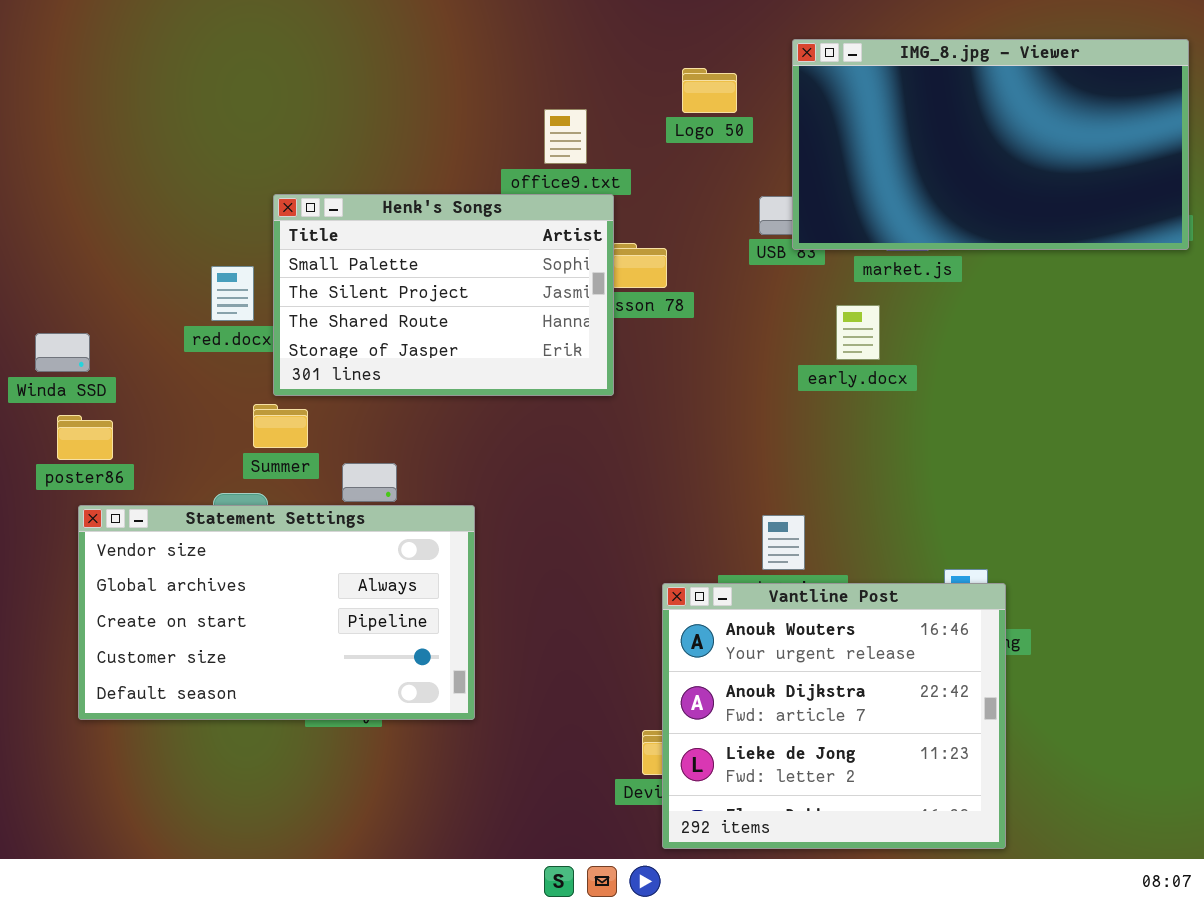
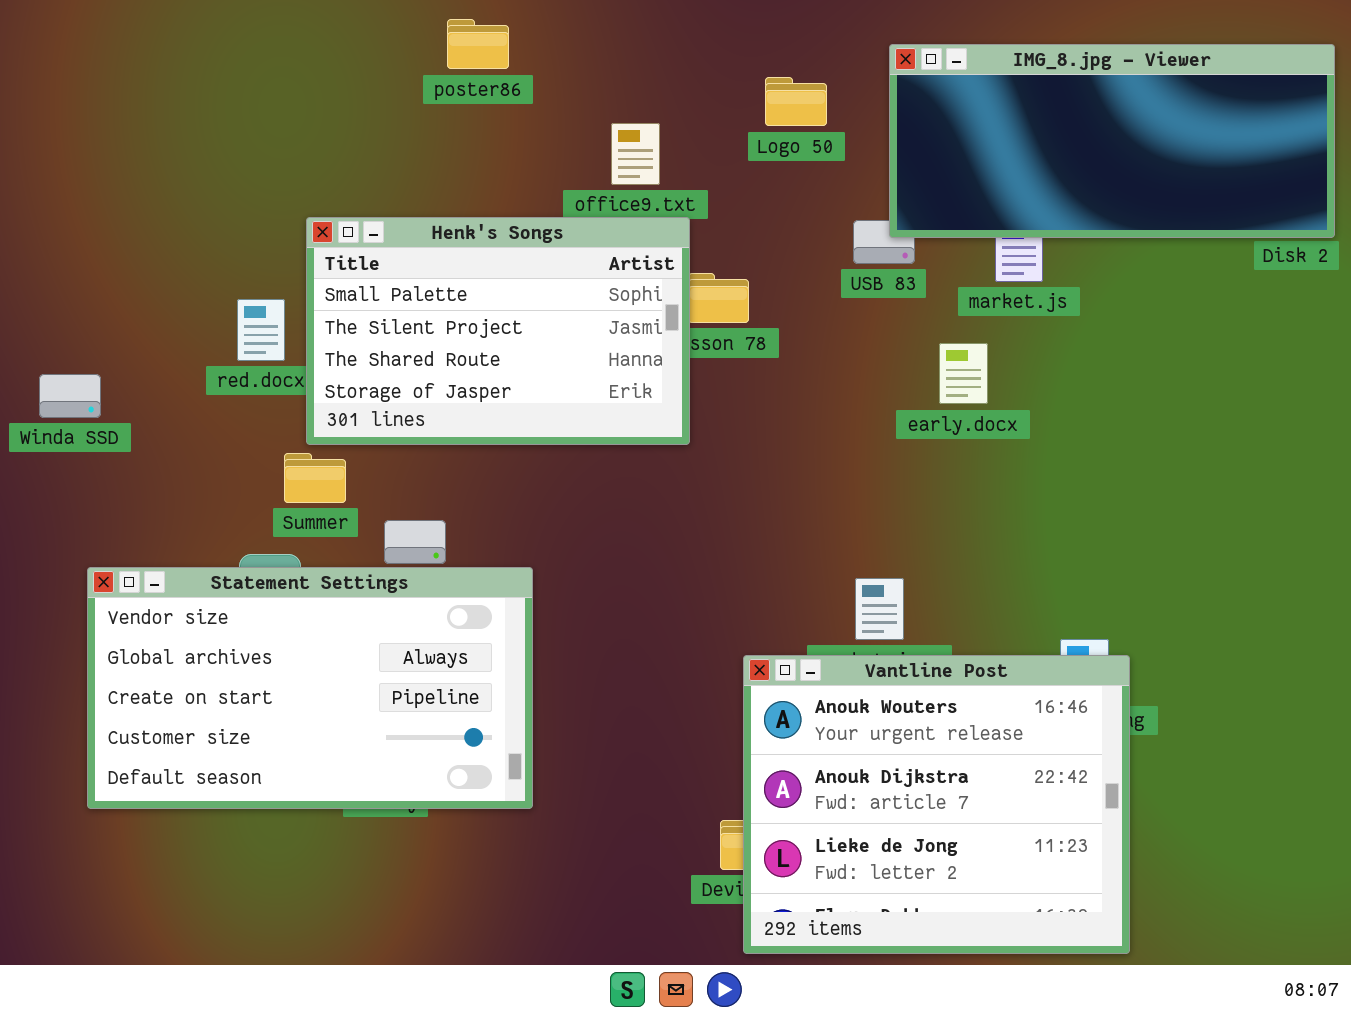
IMG_8.jpg - Viewer: [792,39,1189,250] -> [889,44,1335,238], resized
poster86: [57,415,113,460] -> [447,19,509,69], moved

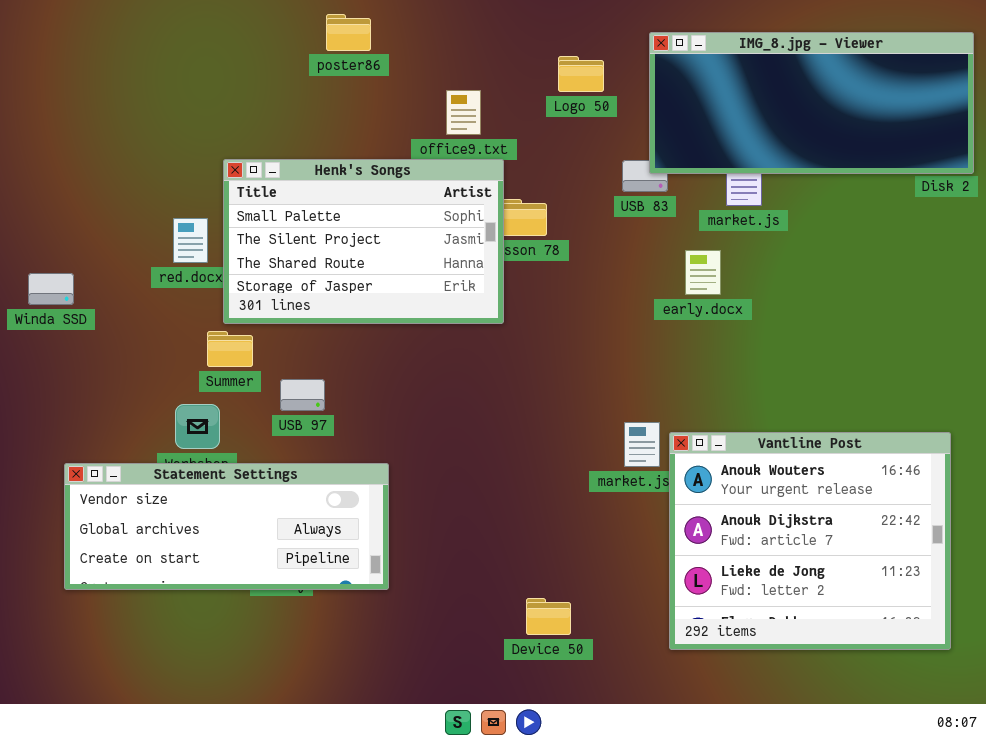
Statement Settings: [87,567,533,809] -> [64,463,389,590], resized
Vantline Post: [743,655,1130,954] -> [669,432,951,650], moved

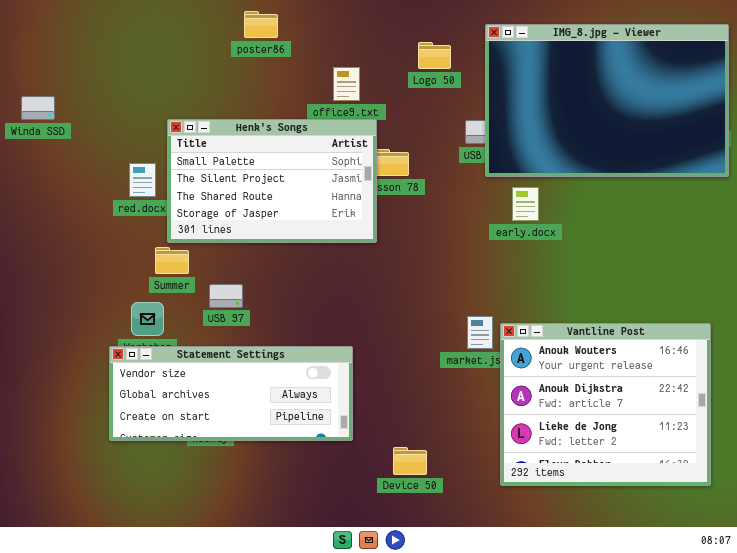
IMG_8.jpg - Viewer: [649,32,974,174] -> [485,24,729,177], resized
Winda SSD: [28,273,74,305] -> [21,96,55,120], moved
Statement Settings: [64,463,389,590] -> [109,346,353,441], moved

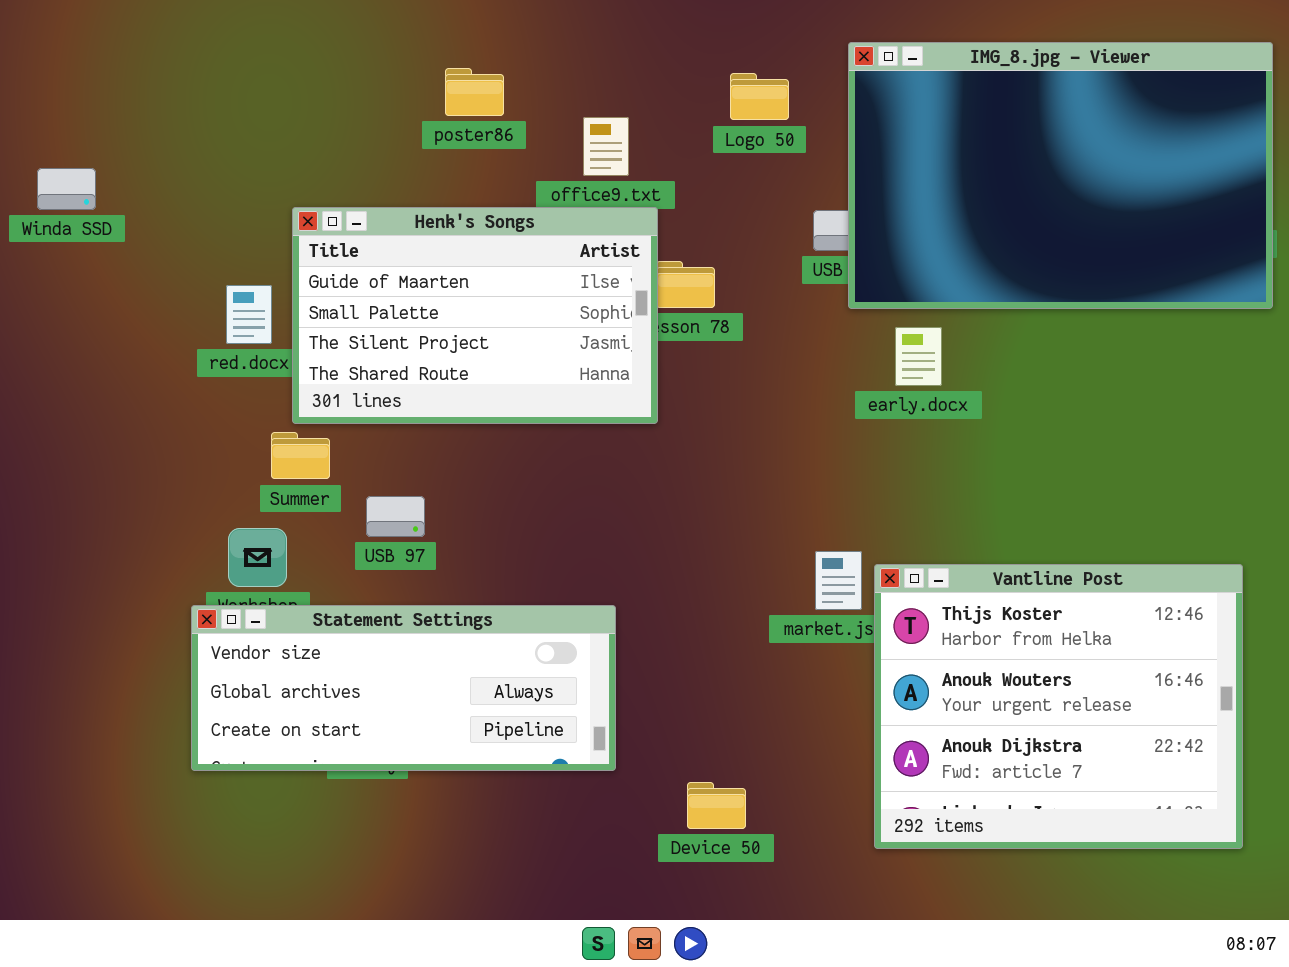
poster86: [244,11,278,38] -> [445,68,504,116], moved
Henk's Songs: [167,119,377,243] -> [292,207,658,424], scrolled up 1 row
Vantline Post: [500,323,711,486] -> [874,564,1243,849], scrolled up 1 row

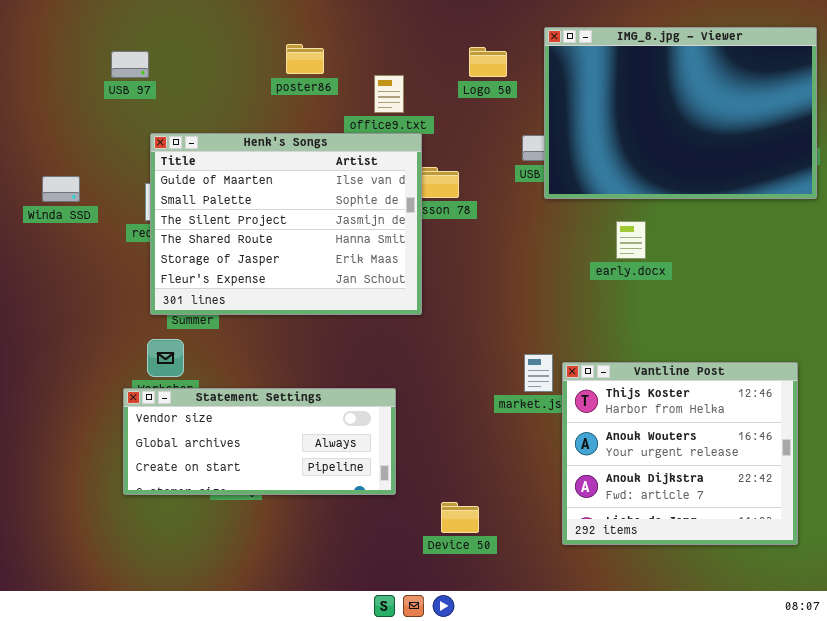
Winda SSD: [37,168,96,210] -> [42,176,80,202], moved
Henk's Songs: [292,207,658,424] -> [150,133,422,315], resized
early.docx: [895,327,942,386] -> [616,221,646,259], moved
USB 97: [366,496,425,537] -> [111,51,149,78], moved

